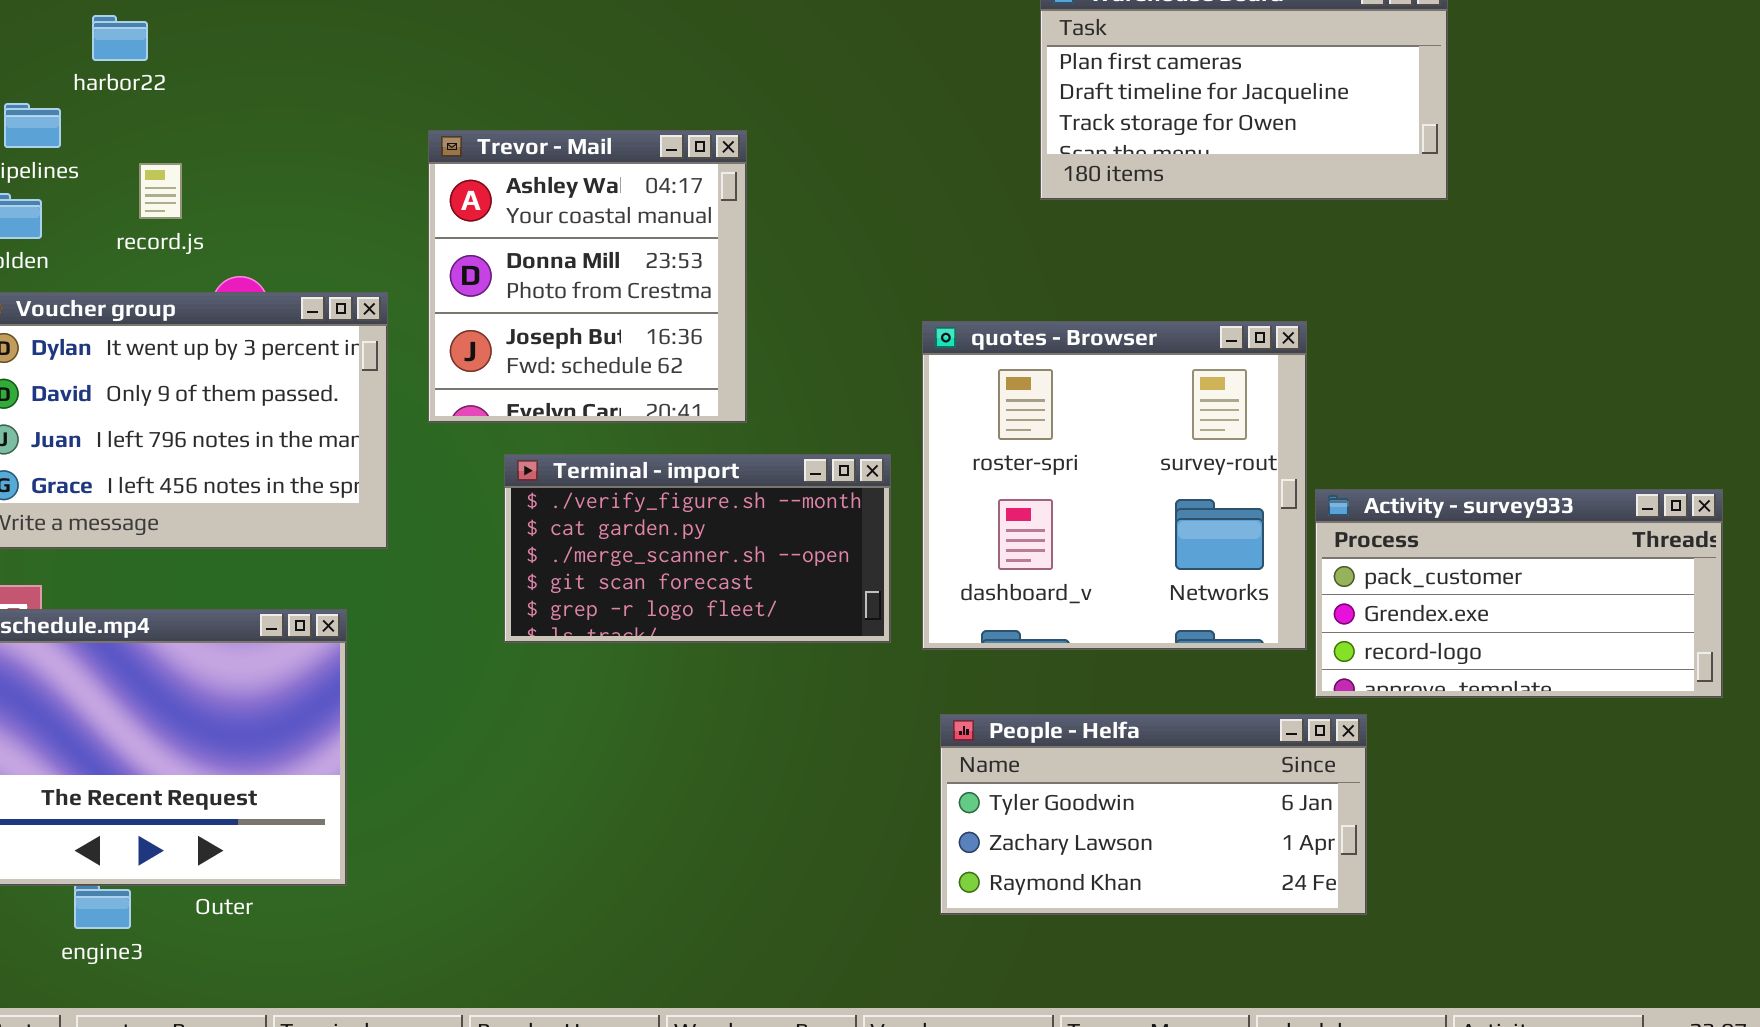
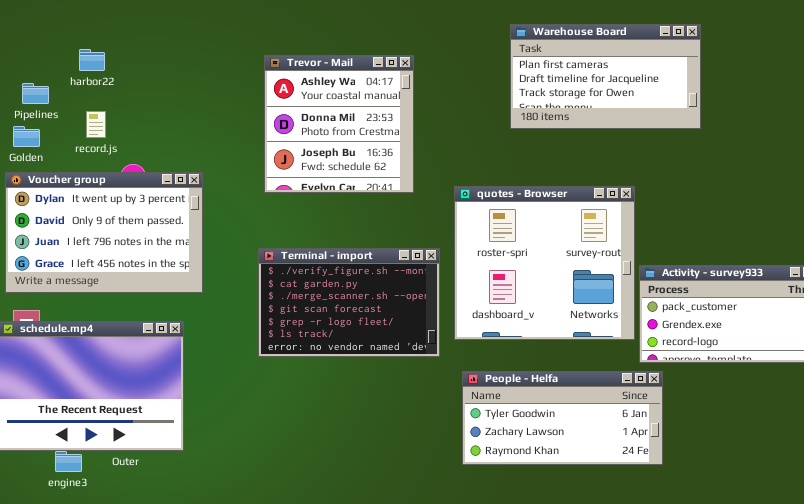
harbor22: [92,15,148,61] -> [79,49,105,71], moved
Trevor - Mail: [428,130,747,423] -> [264,55,414,193], moved
Terminal - import: [504,454,891,643] -> [258,248,440,357], resized

